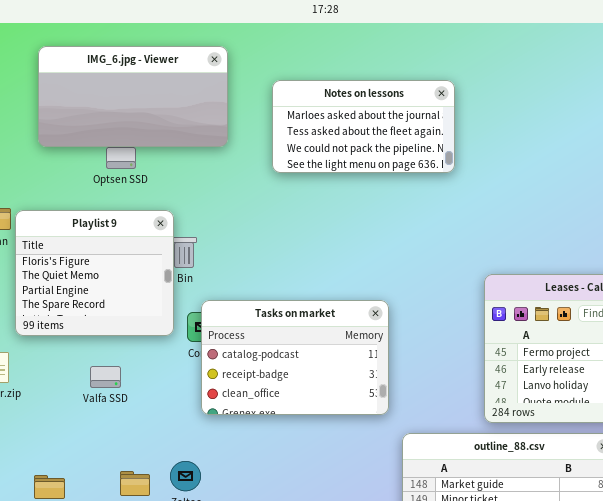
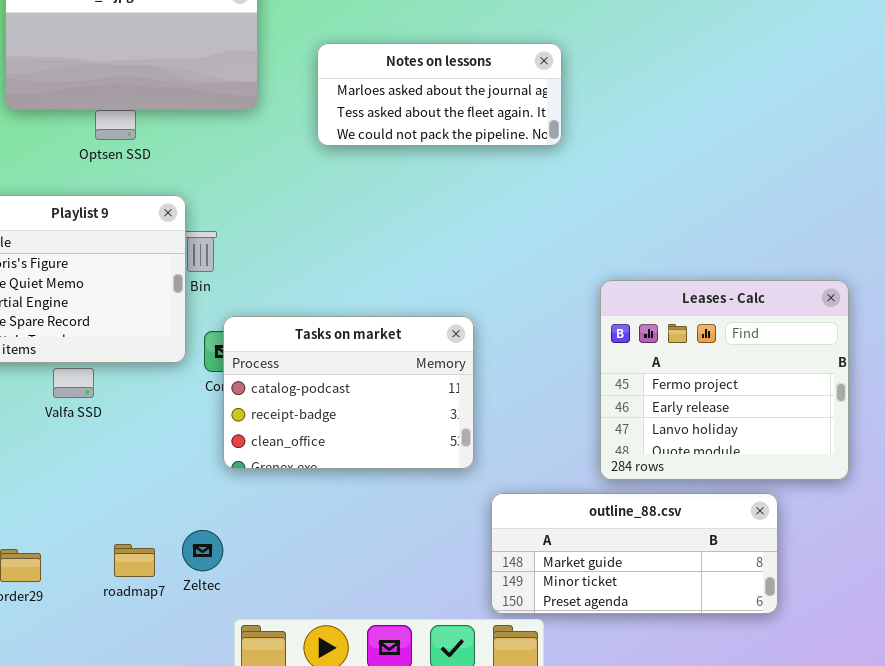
Notes on lessons: [272,80,455,173] -> [317,43,562,146], resized
Valfa SSD: [90,366,121,388] -> [53,368,94,398], moved

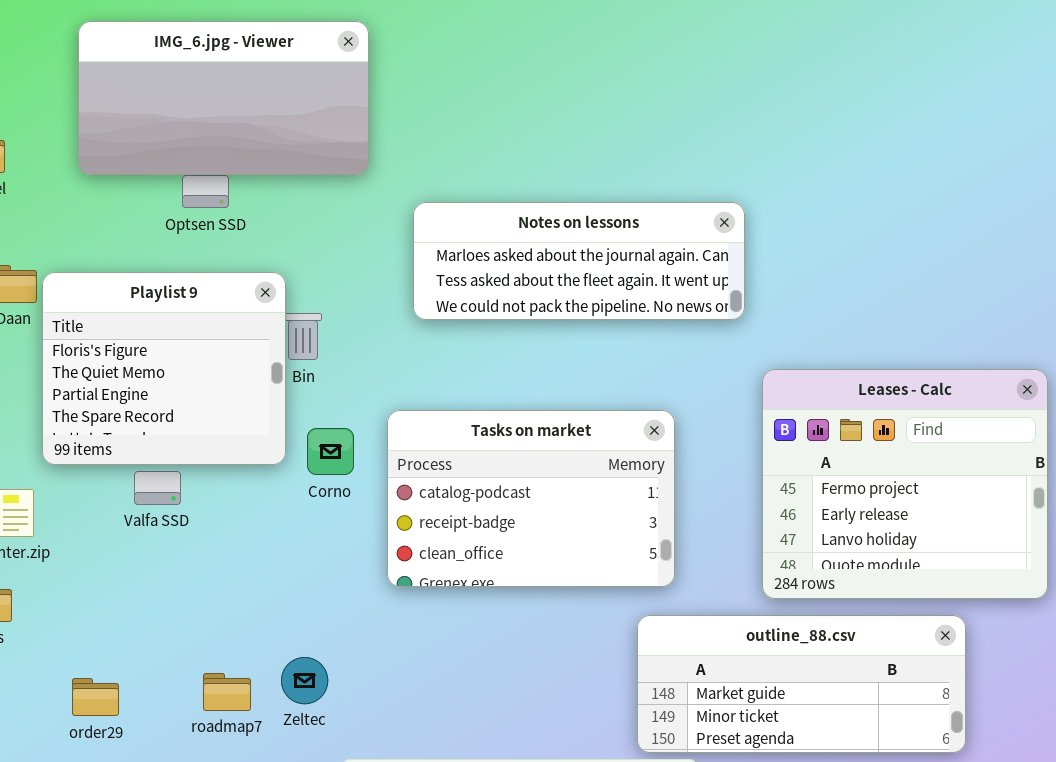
Notes on lessons: [317,43,562,146] -> [413,202,745,320], moved, resized
Tasks on market: [223,316,474,469] -> [387,410,675,587], moved

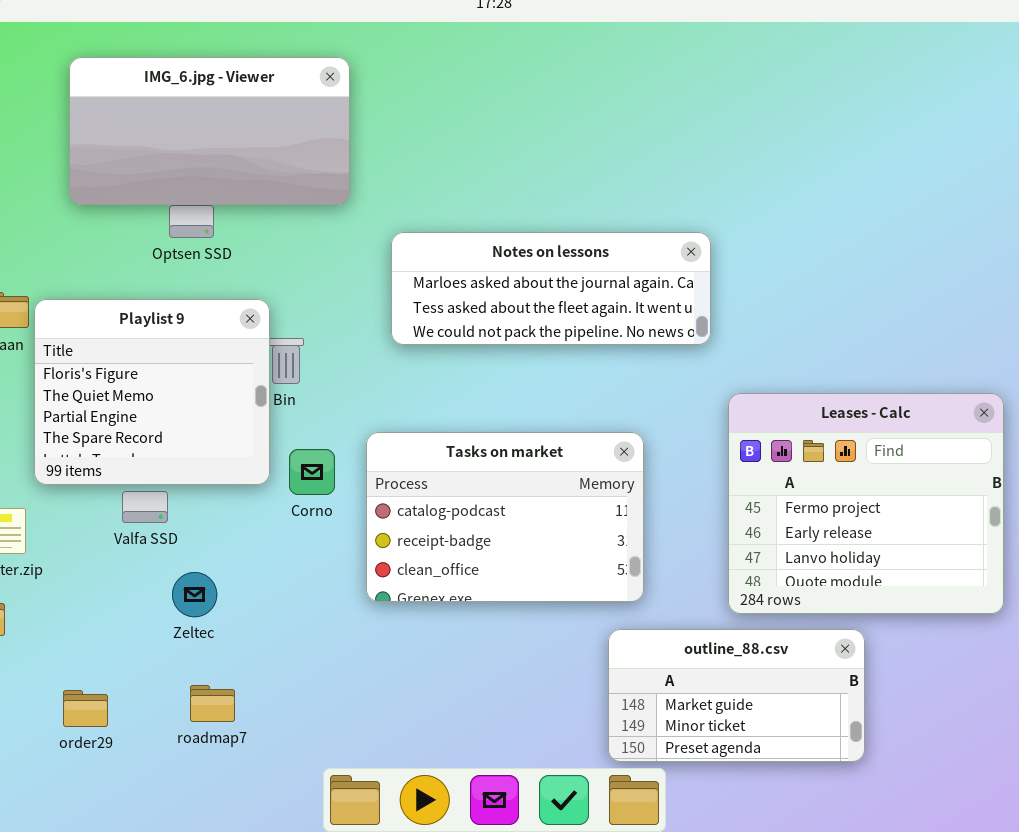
outline_88.csv: [637,615,966,753] -> [608,629,865,762], resized
Zeltec: [281,657,328,704] -> [172,572,217,617], moved

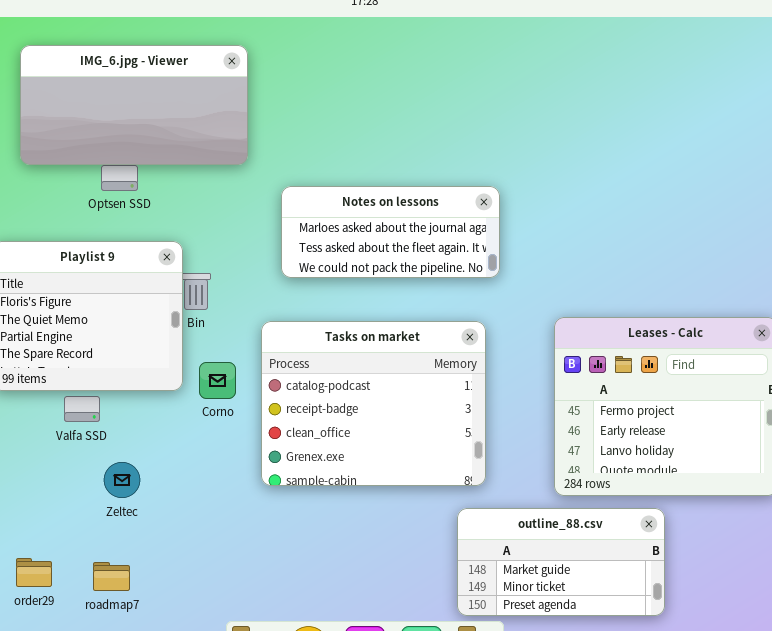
Notes on lessons: [391,232,711,345] -> [281,186,500,278], resized
Tasks on market: [366,432,644,602] -> [261,321,486,486], resized
roadmap7: [190,685,235,722] -> [93,562,130,591], moved

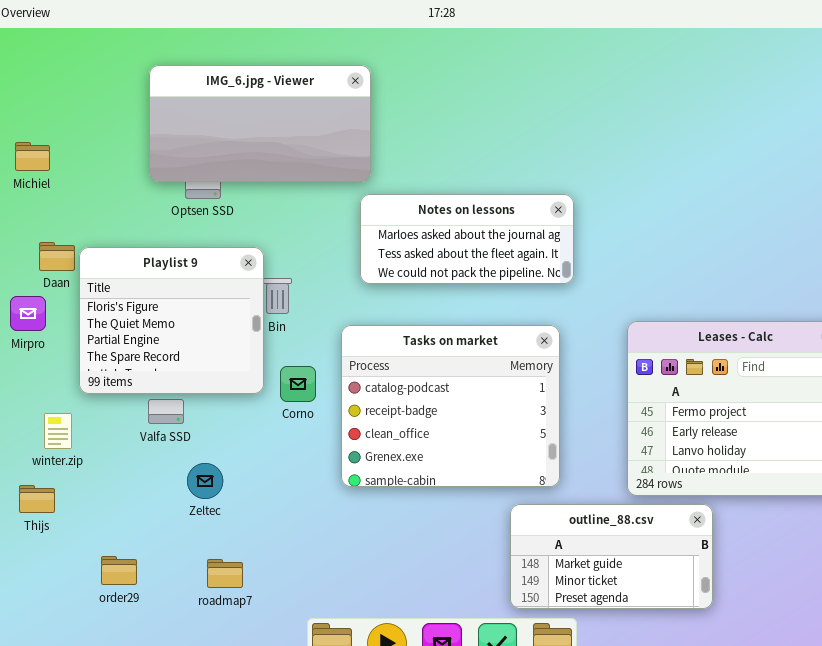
IMG_6.jpg - Viewer: [20,45,248,165] -> [149,65,371,182], moved
outline_88.csv: [457,508,665,616] -> [510,504,713,609], moved
roadmap7: [93,562,130,591] -> [207,559,243,588], moved

